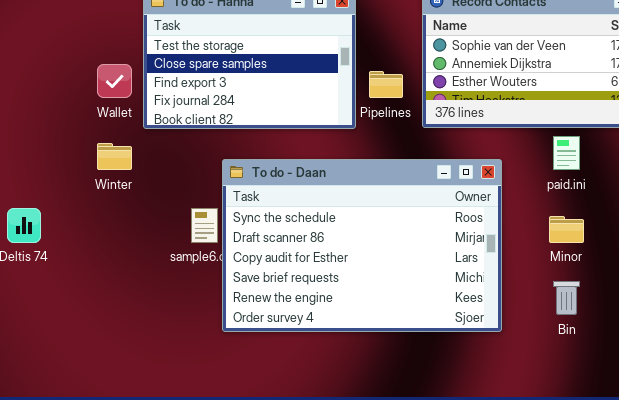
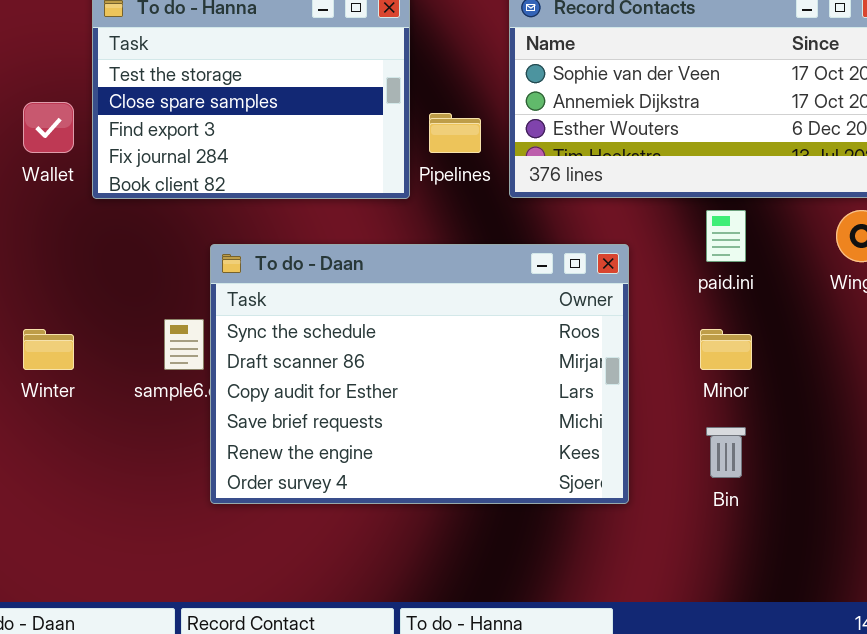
Winter: [97,143,132,170] -> [23,329,74,370], moved

